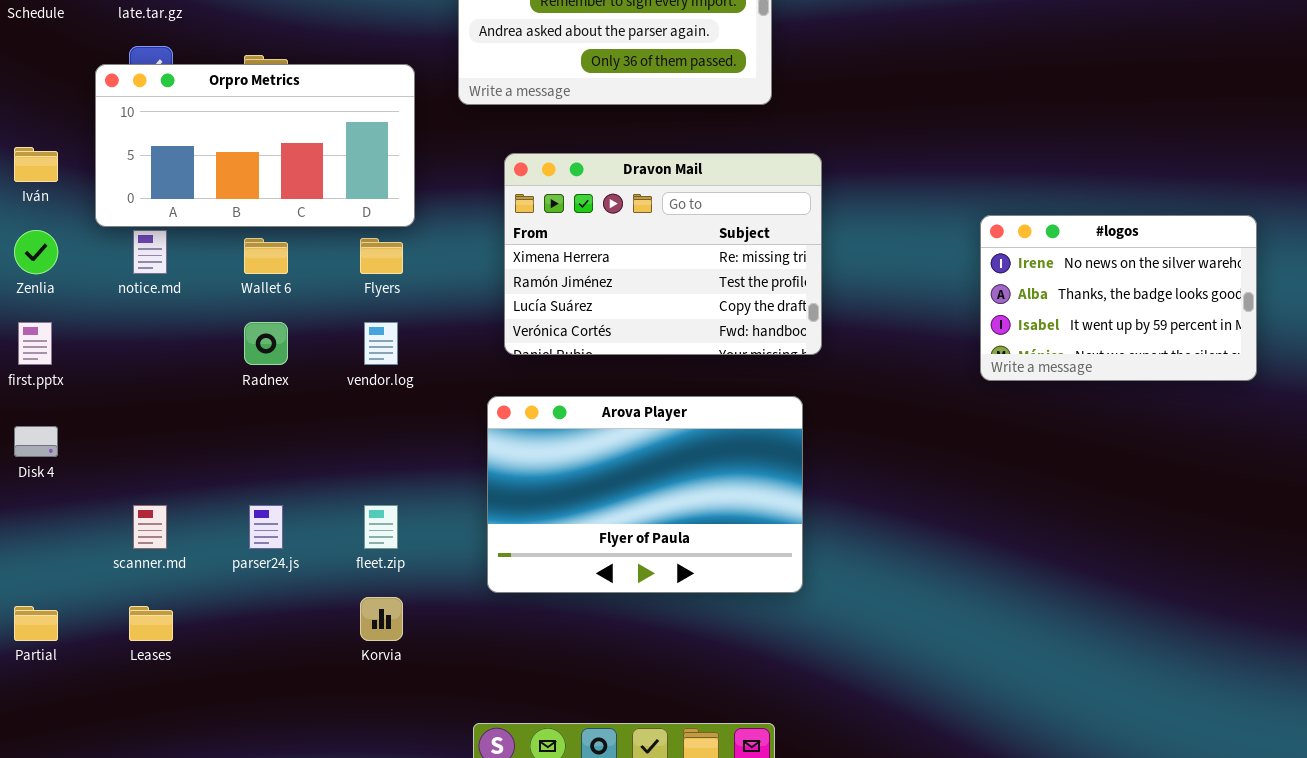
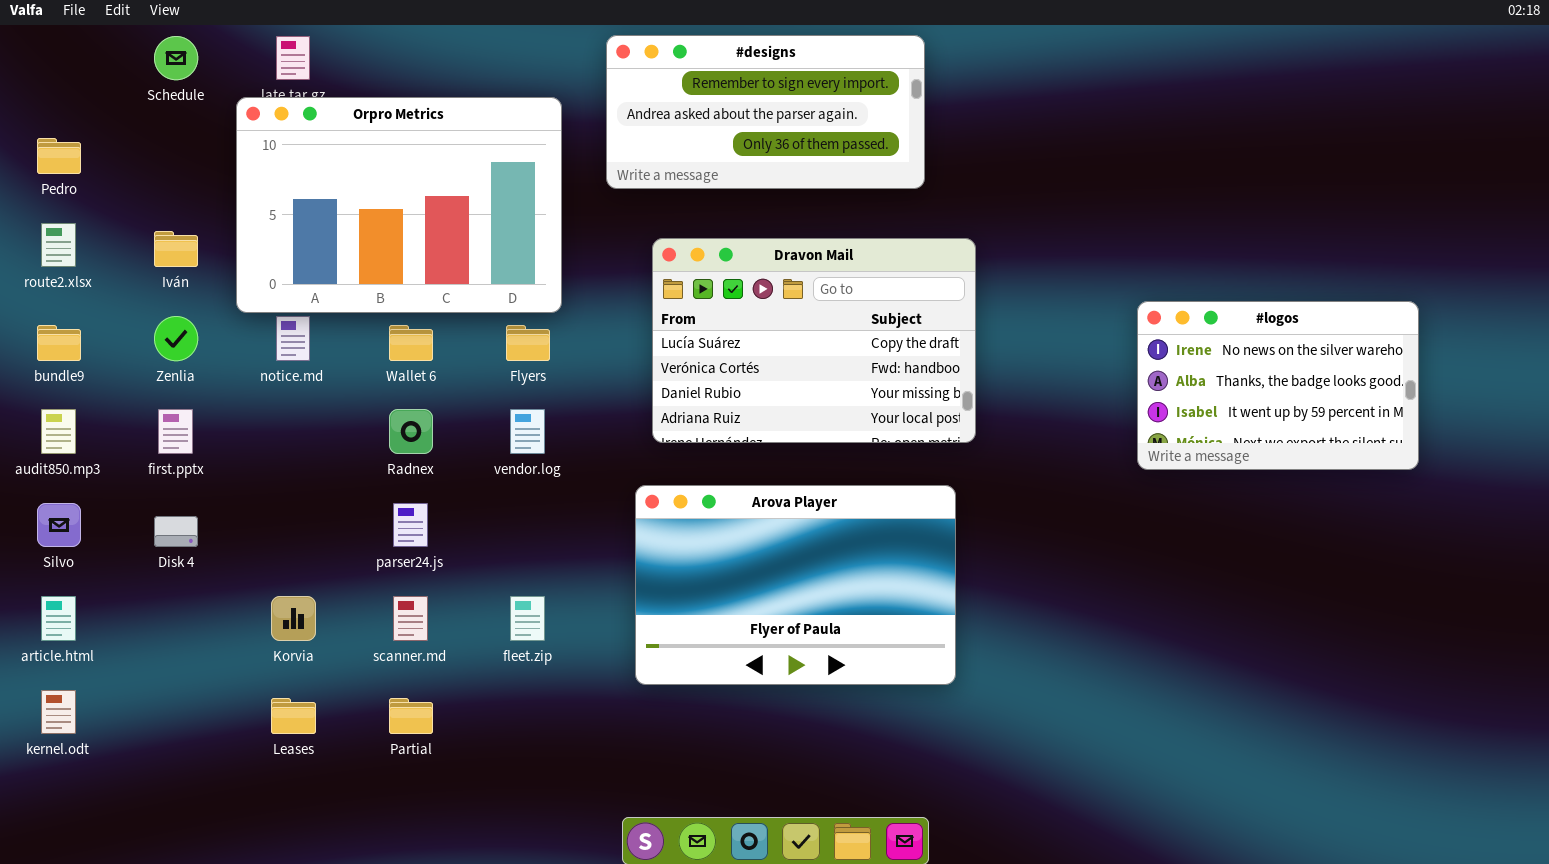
Orpro Metrics: [95,64,415,227] -> [236,97,562,313], resized
Dravon Mail: [504,153,822,355] -> [652,238,976,443], scrolled down 2 rows
scanner.md: [133,505,167,549] -> [393,596,428,641], moved
parser24.js: [249,505,283,549] -> [393,503,428,547], moved
Korvia: [360,597,403,641] -> [271,596,316,641], moved
Partial: [14,606,58,641] -> [389,698,433,734], moved

